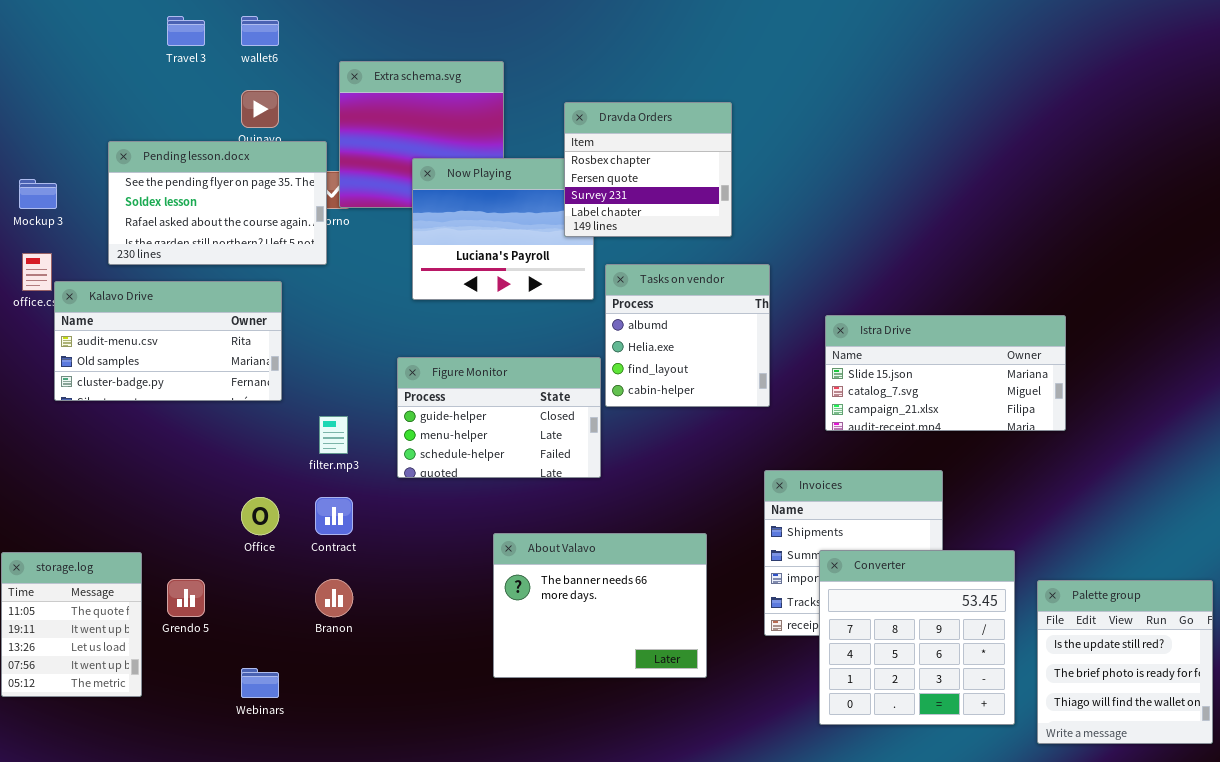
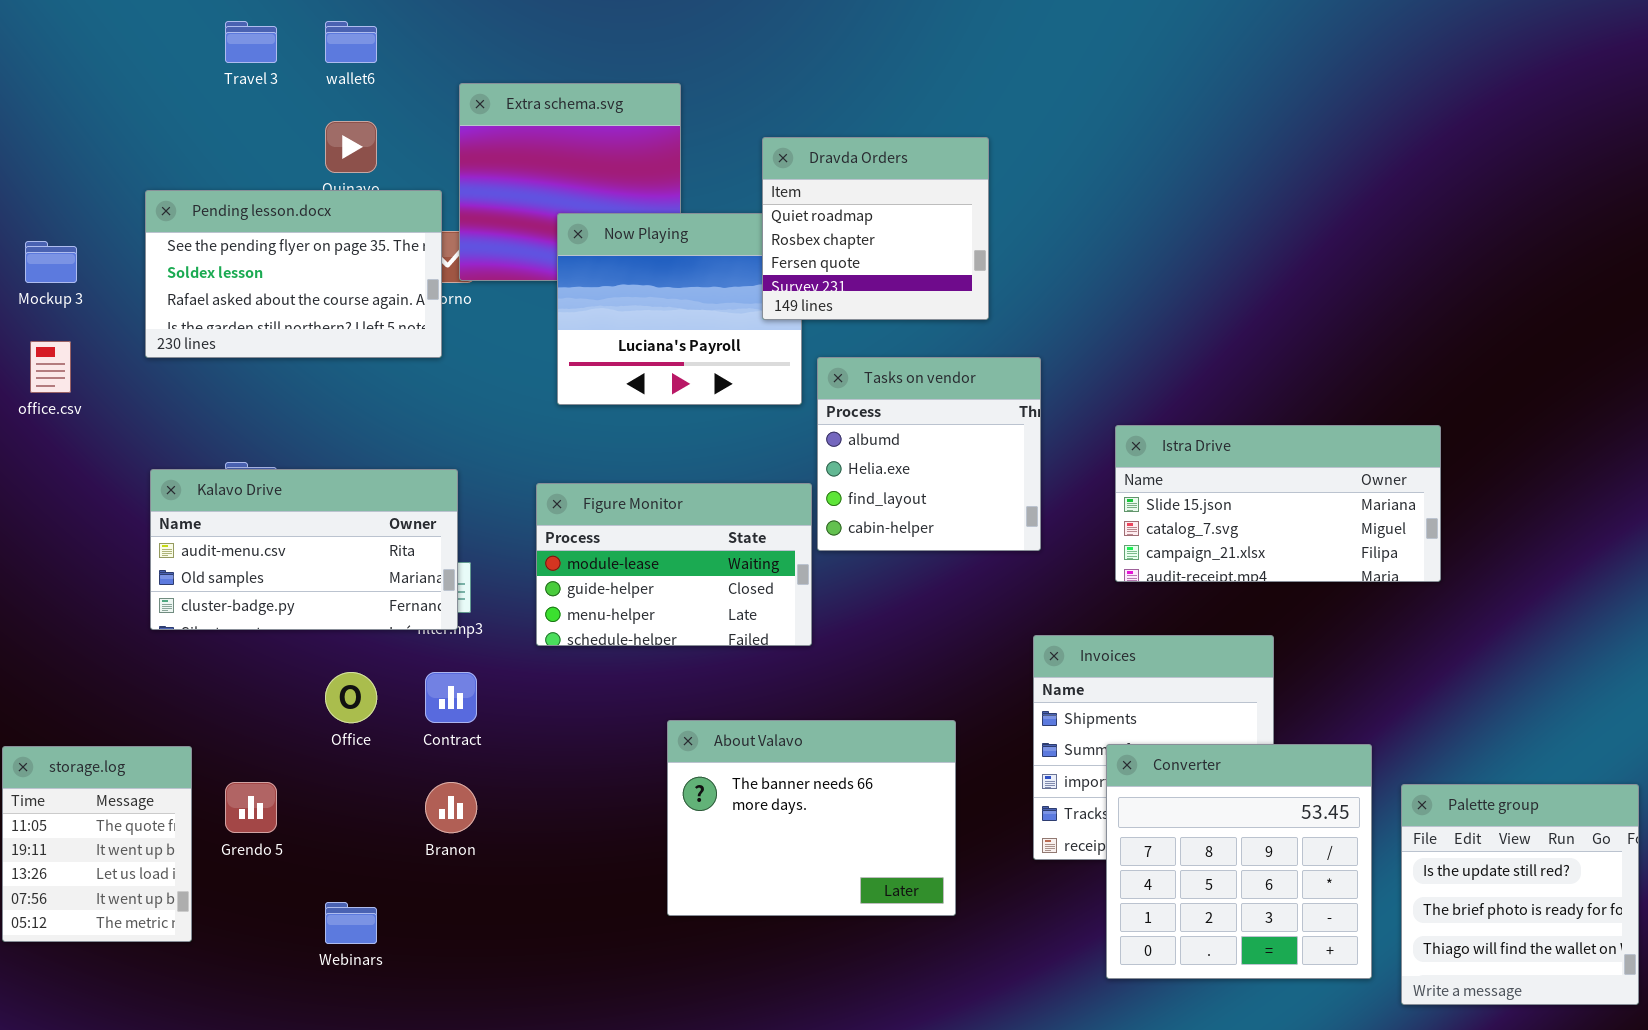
Dravda Orders: [564,102,732,237] -> [762,137,989,320], scrolled up 1 row
Kalavo Drive: [54,281,282,401] -> [150,469,458,630], moved
Figure Monitor: [397,357,601,478] -> [536,483,812,646], scrolled up 1 row

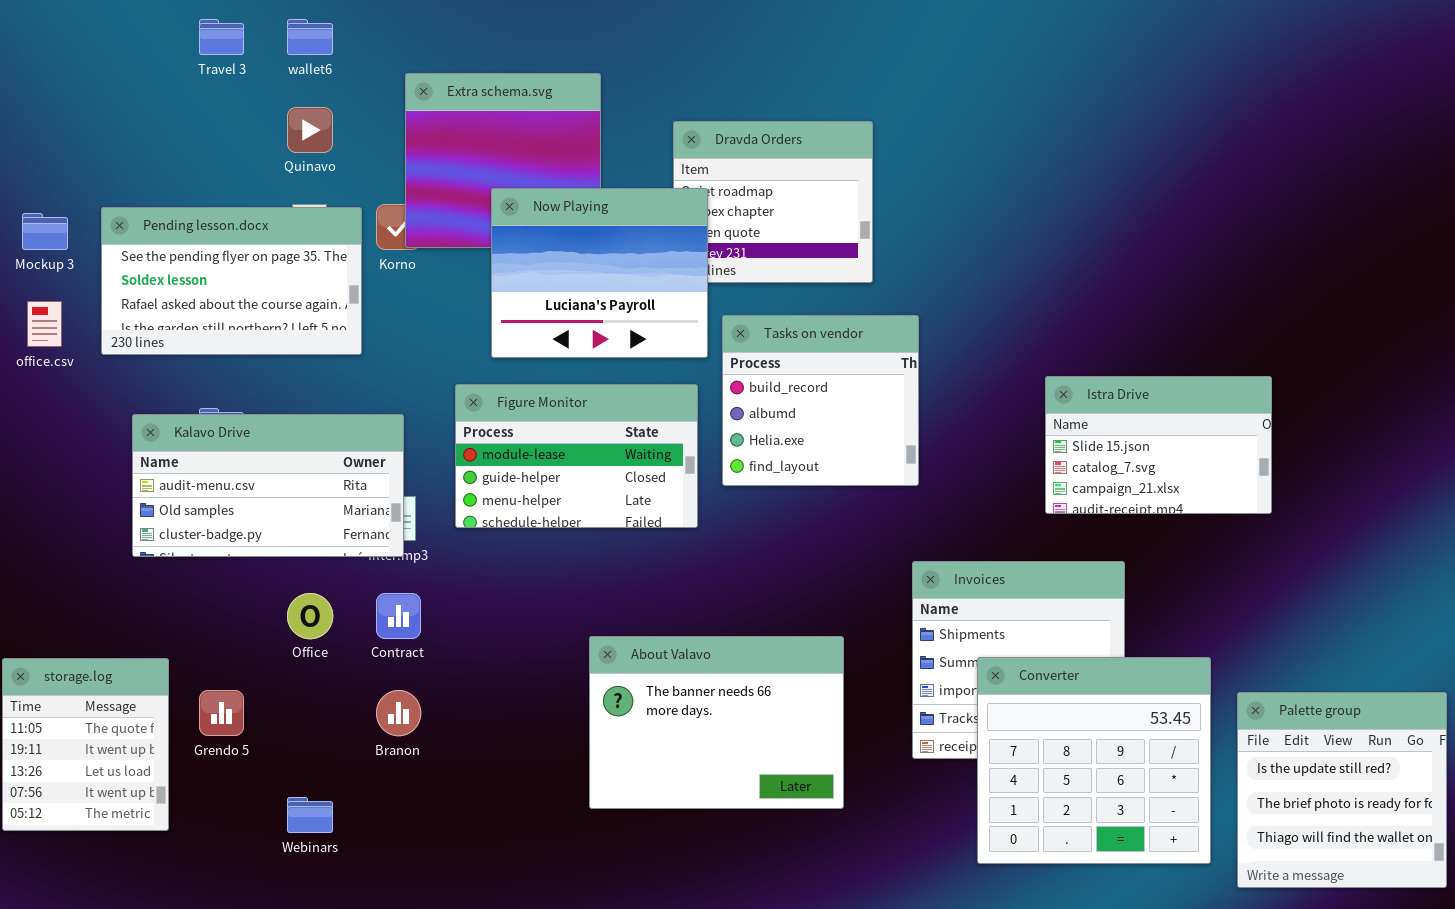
Pending lesson.docx: [145,190,442,358] -> [101,207,362,355], moved
Now Playing: [557,213,802,405] -> [491,188,708,358], raised
Tasks on vendor: [817,357,1041,551] -> [722,315,919,486], scrolled up 1 row
Istra Drive: [1115,425,1441,582] -> [1045,376,1272,514], resized
Figure Monitor: [536,483,812,646] -> [455,384,698,528], moved

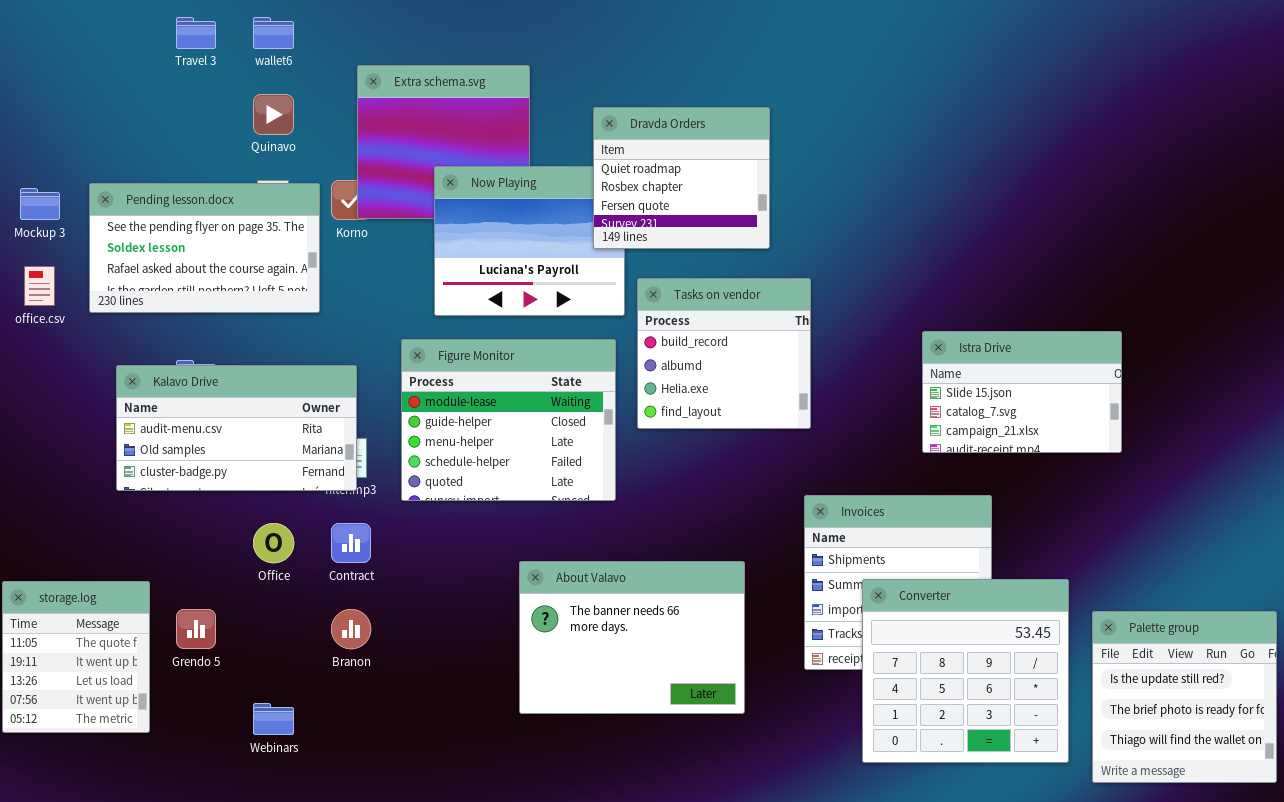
Dravda Orders: [673,121,873,283] -> [593,107,770,249], raised
Figure Monitor: [455,384,698,528] -> [401,339,616,501], resized

